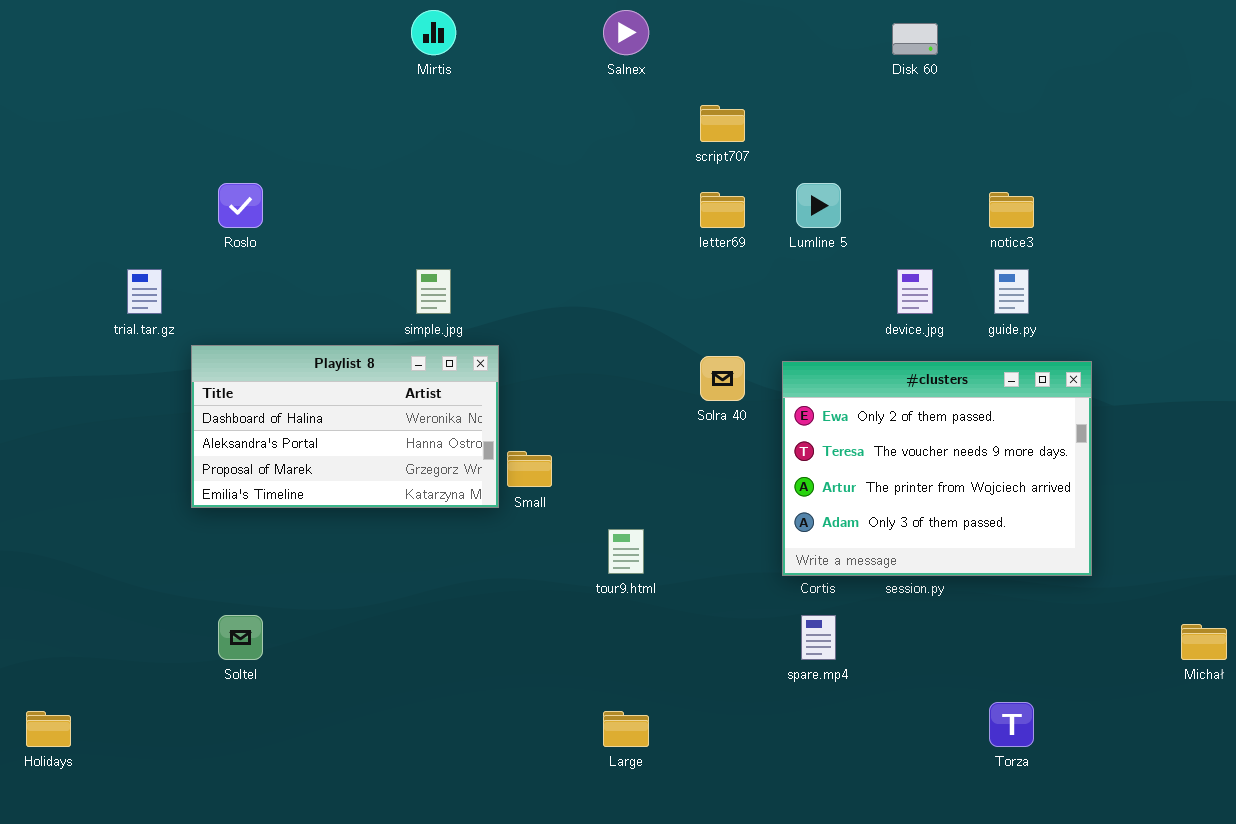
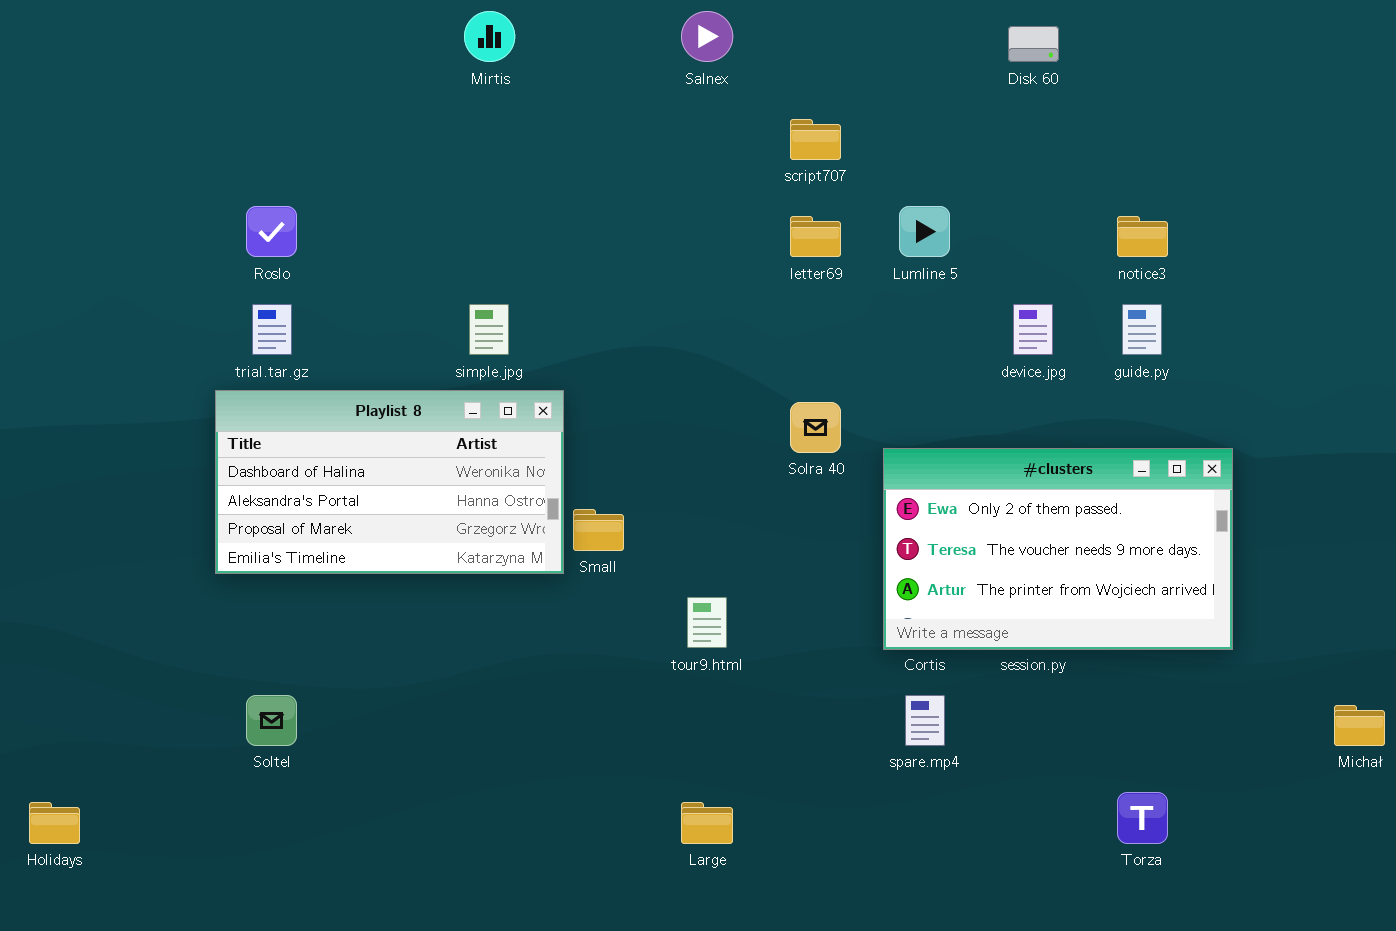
trial.tar.gz: [127,269,162,314] -> [252,304,292,355], moved
#clusters: [782,361,1092,576] -> [883,448,1233,650], resized

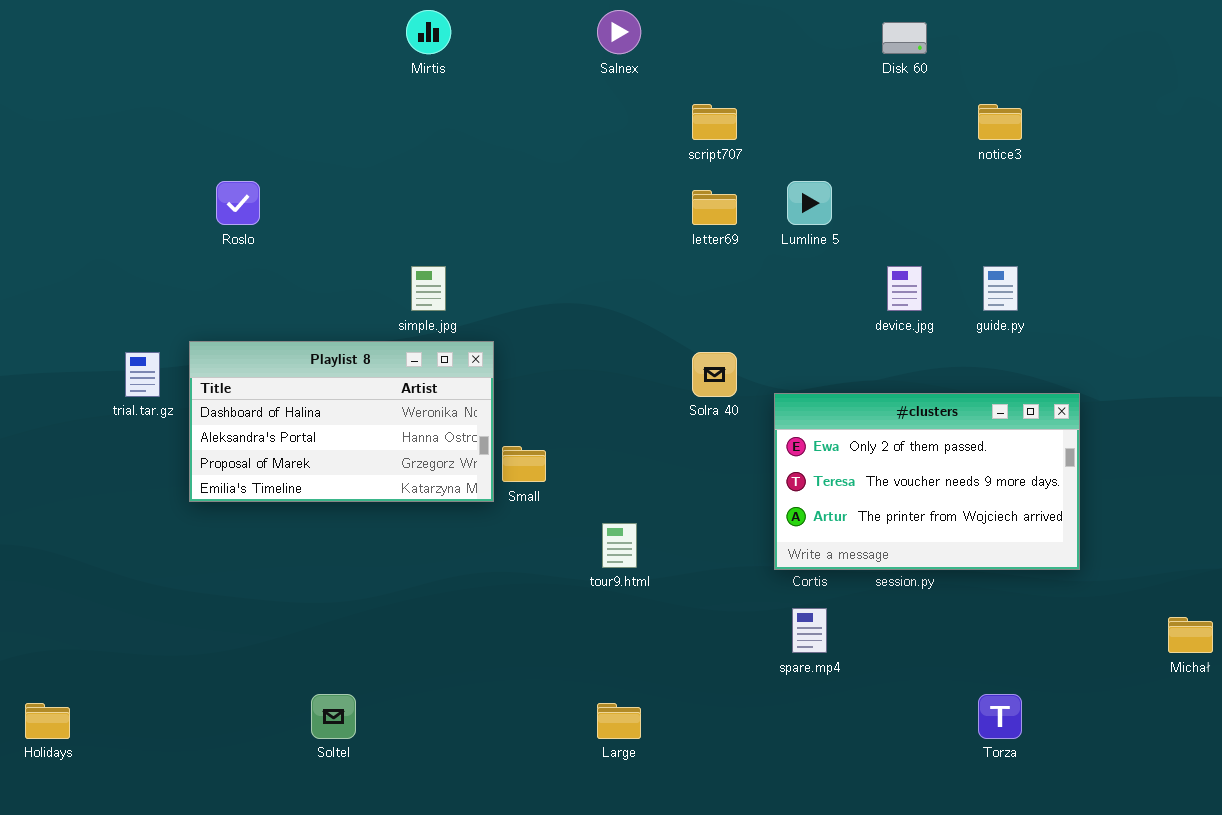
notice3: [1117,216,1168,257] -> [978,104,1022,140], moved
trial.tar.gz: [252,304,292,355] -> [125,352,160,397], moved
Soltel: [246,695,297,746] -> [311,694,356,739], moved

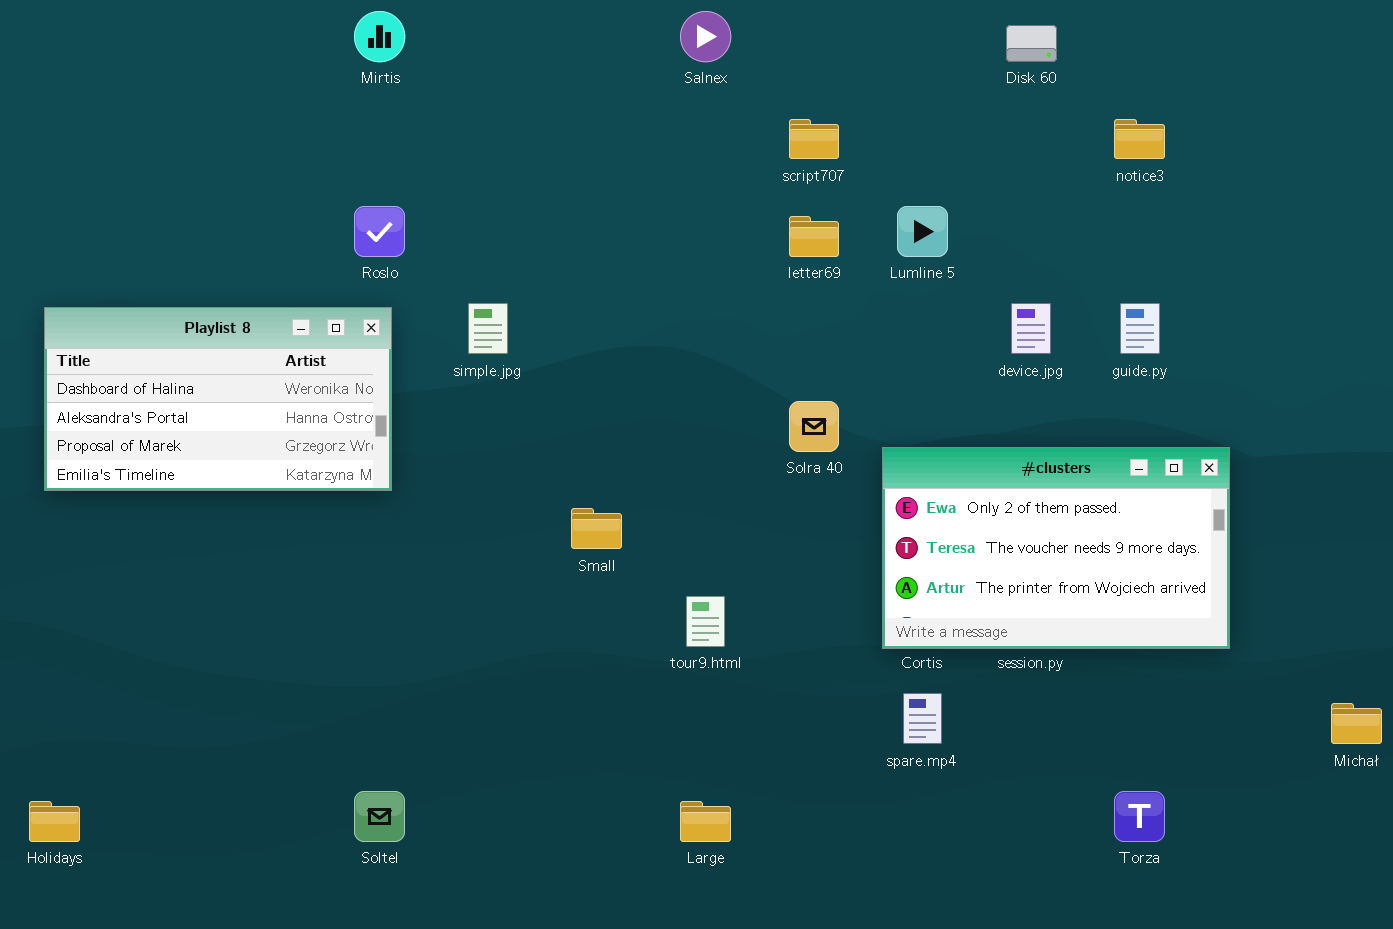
Mirtis: [406,10,451,54] -> [354,11,405,62], moved
Roslo: [216,181,260,225] -> [354,206,405,257], moved
Playlist 8: [189,341,494,502] -> [44,307,392,491], moved

